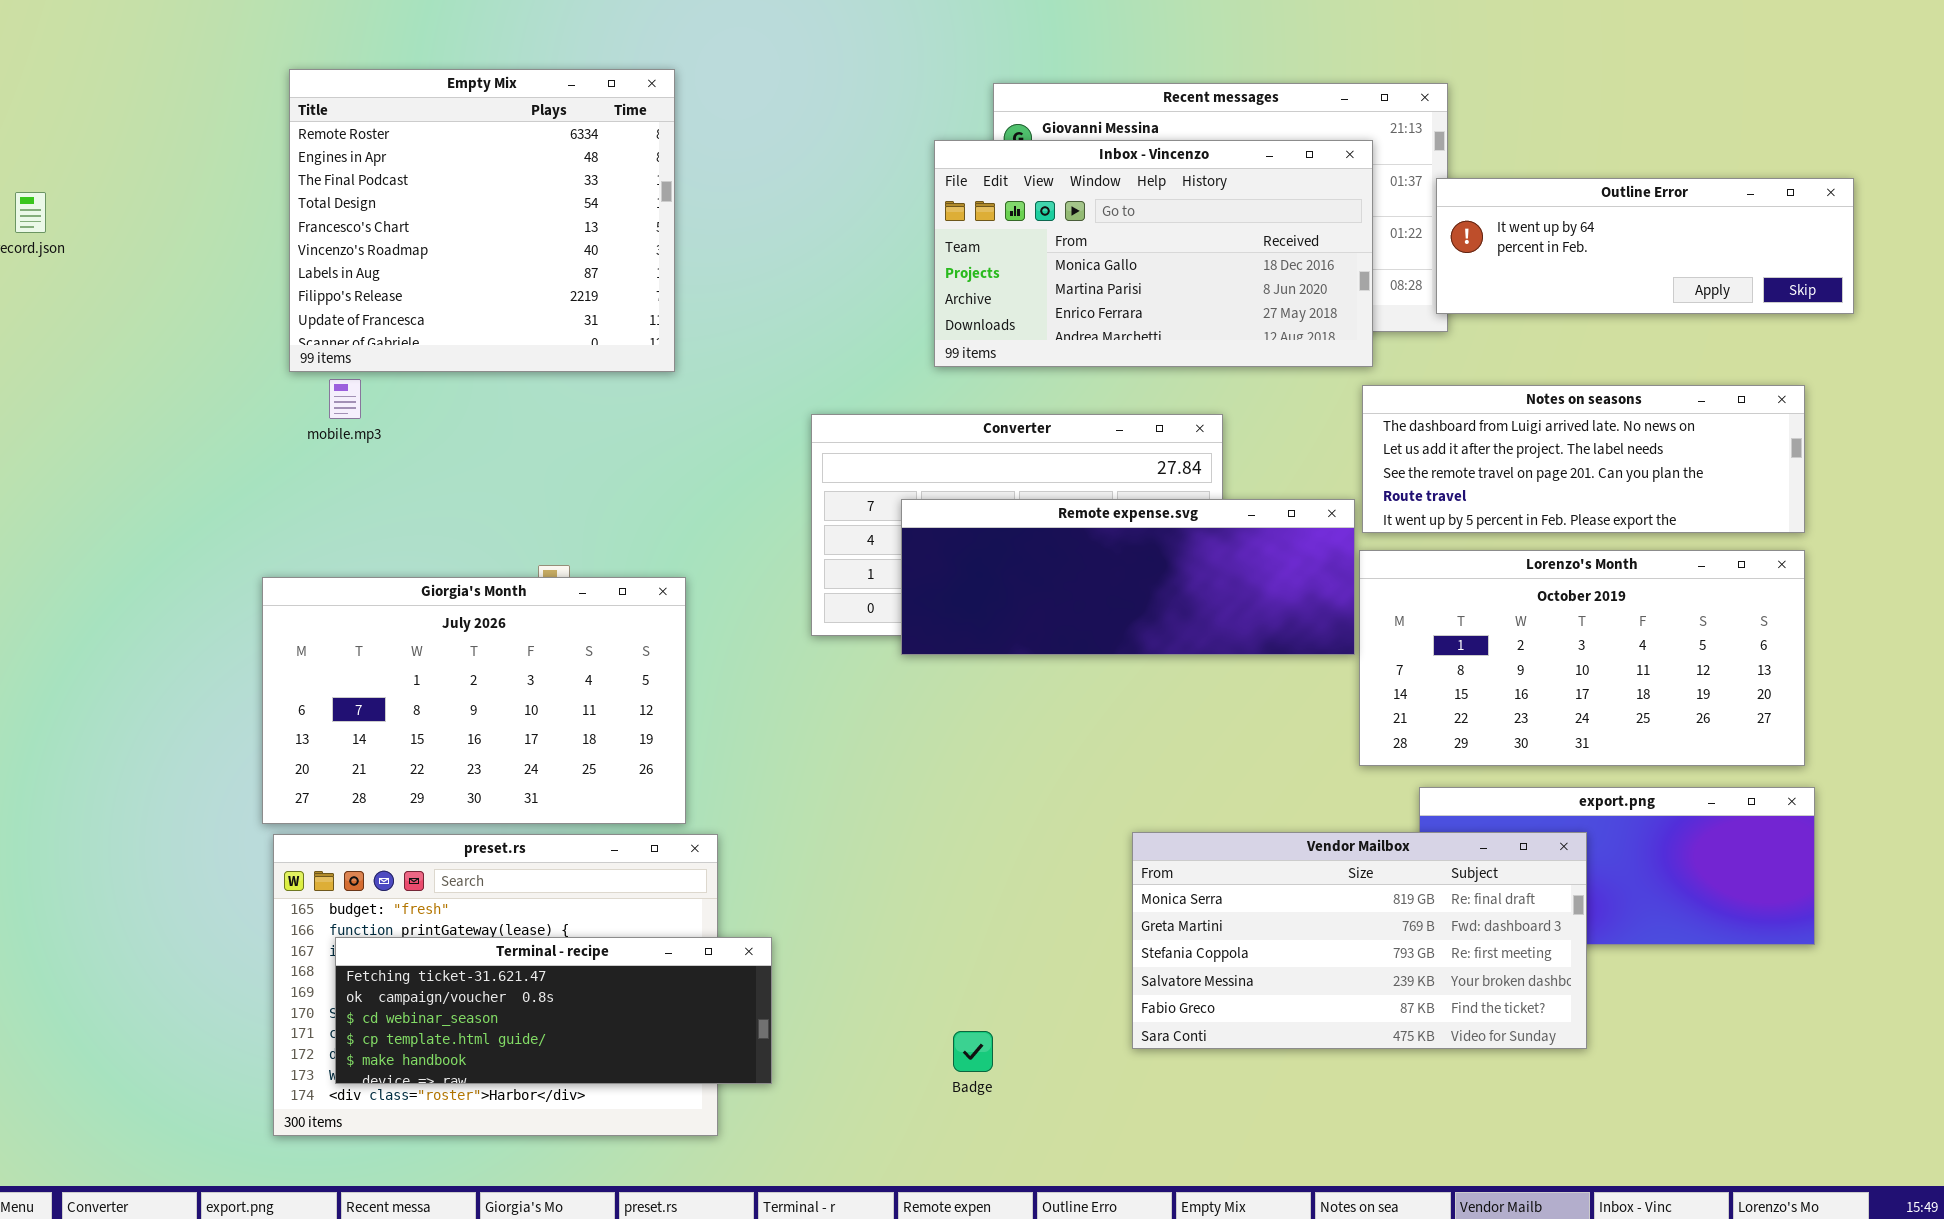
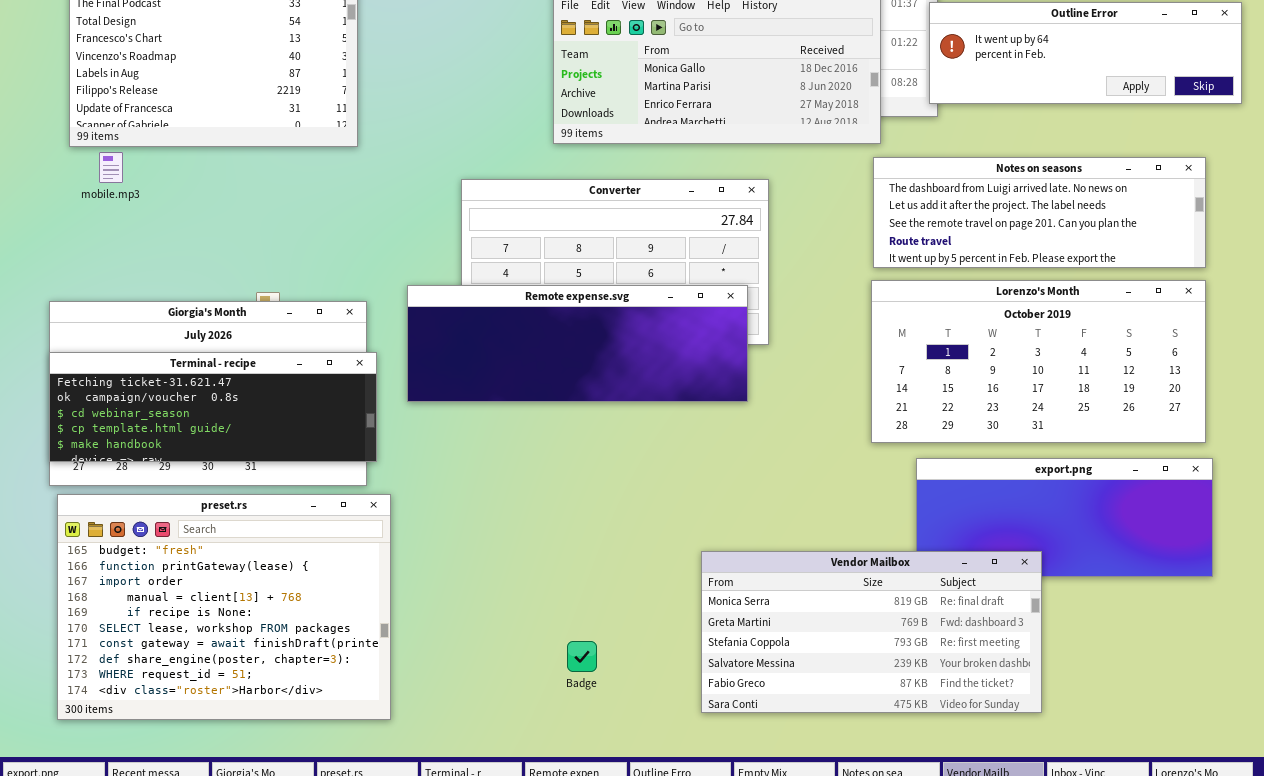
Remote expense.svg: [901,499,1355,655] -> [407,285,748,402], moved
Vendor Mailbox: [1132,832,1587,1049] -> [701,551,1042,713], moved
Terminal - recipe: [335,937,772,1084] -> [49,352,377,462], moved

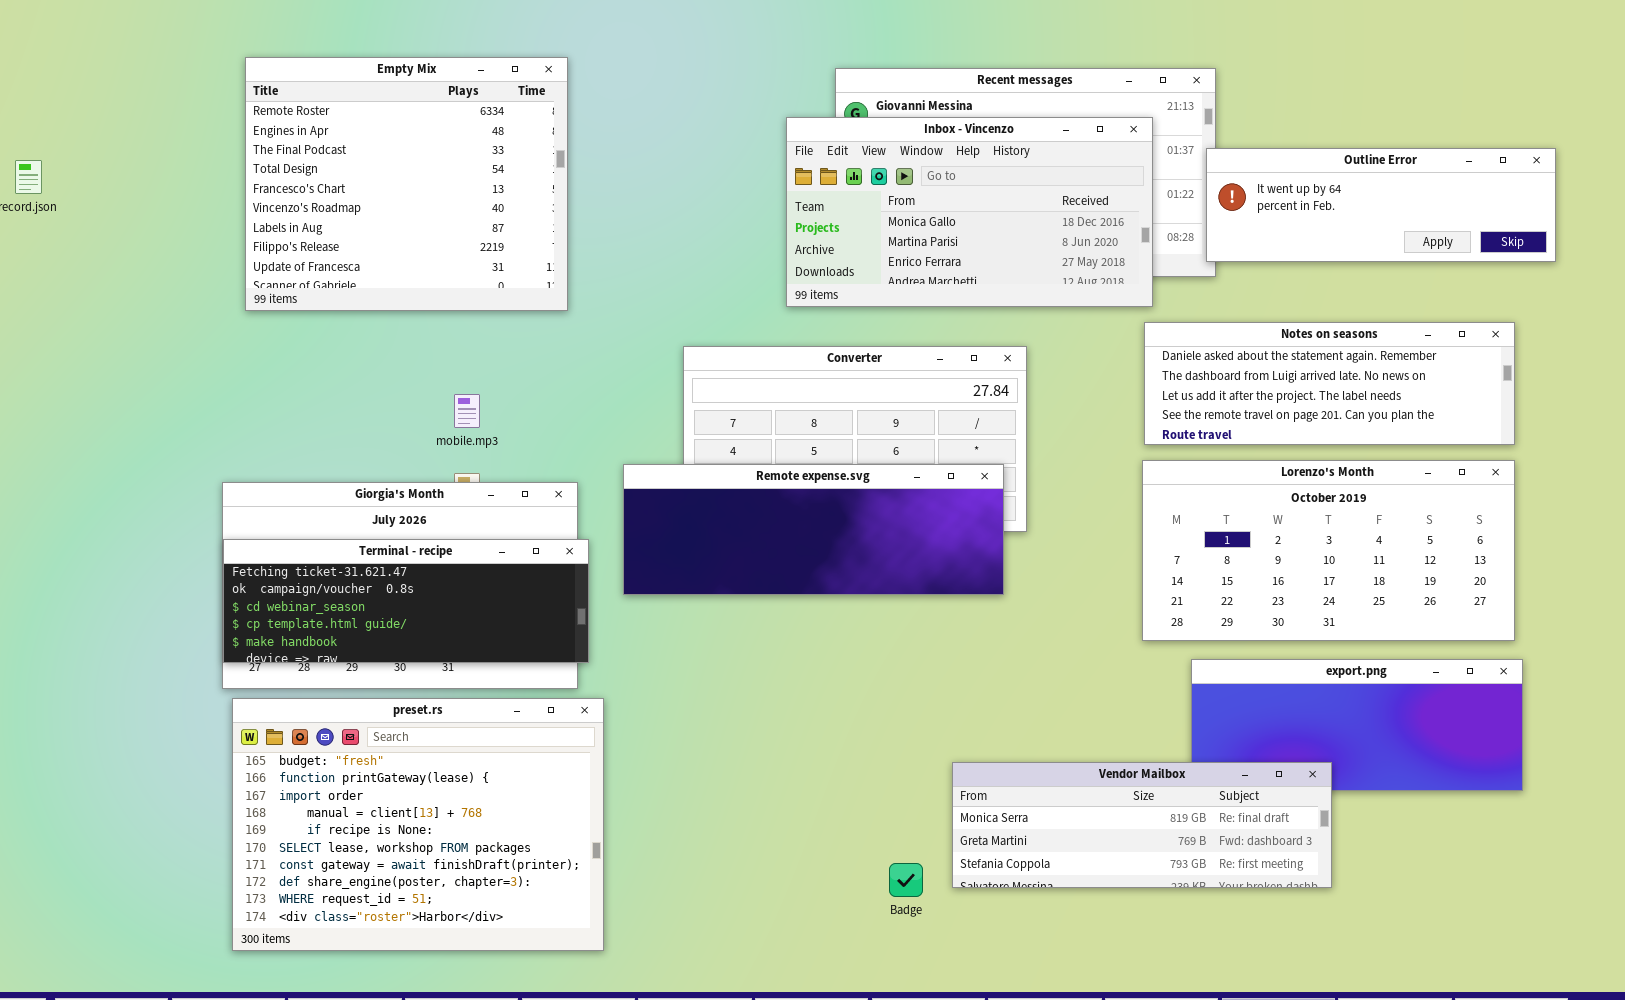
mobile.mp3: [99,152,123,183] -> [454,394,480,428], moved
Notes on seasons: [873,157,1206,268] -> [1144,322,1515,445], scrolled up 1 row
Vendor Mailbox: [701,551,1042,713] -> [952,762,1332,888], resized
Badge: [567,641,597,672] -> [889,863,923,897], moved

